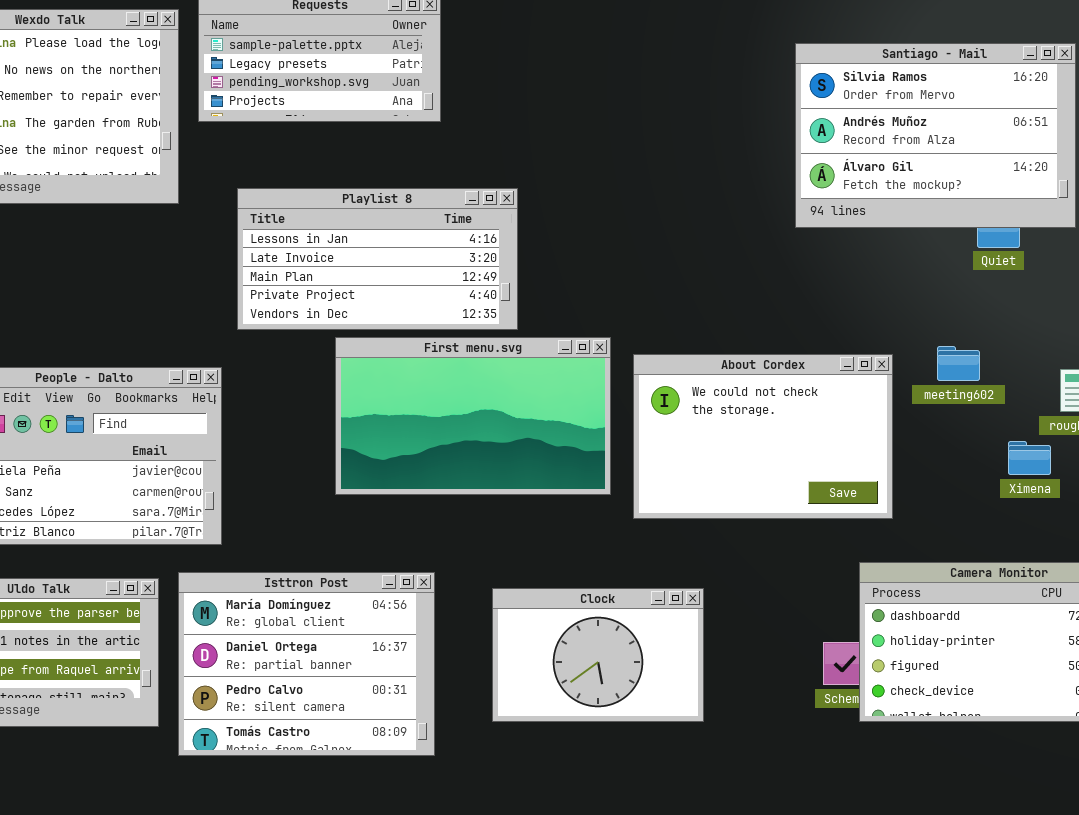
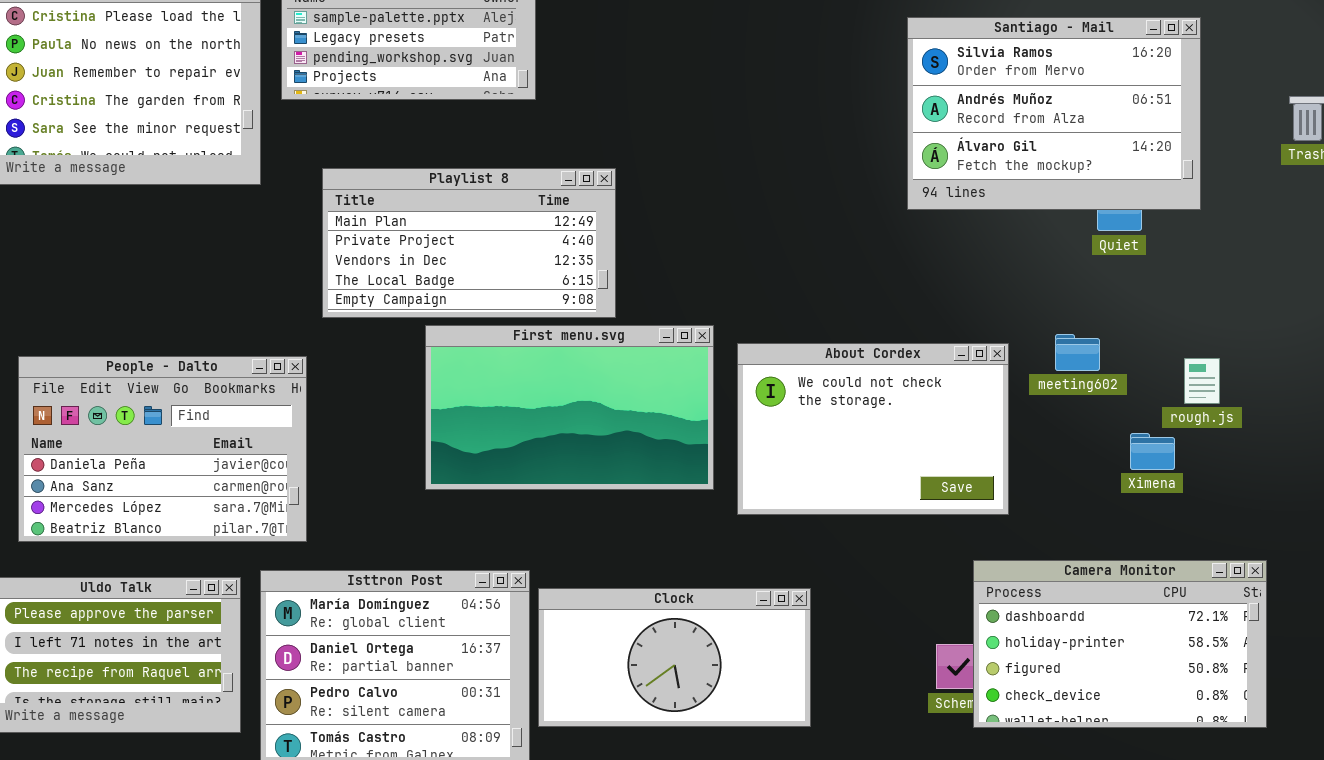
Playlist 8: [237,188,518,330] -> [322,168,616,318], scrolled down 2 rows
Clock: [492,588,704,722] -> [538,588,811,727], resized

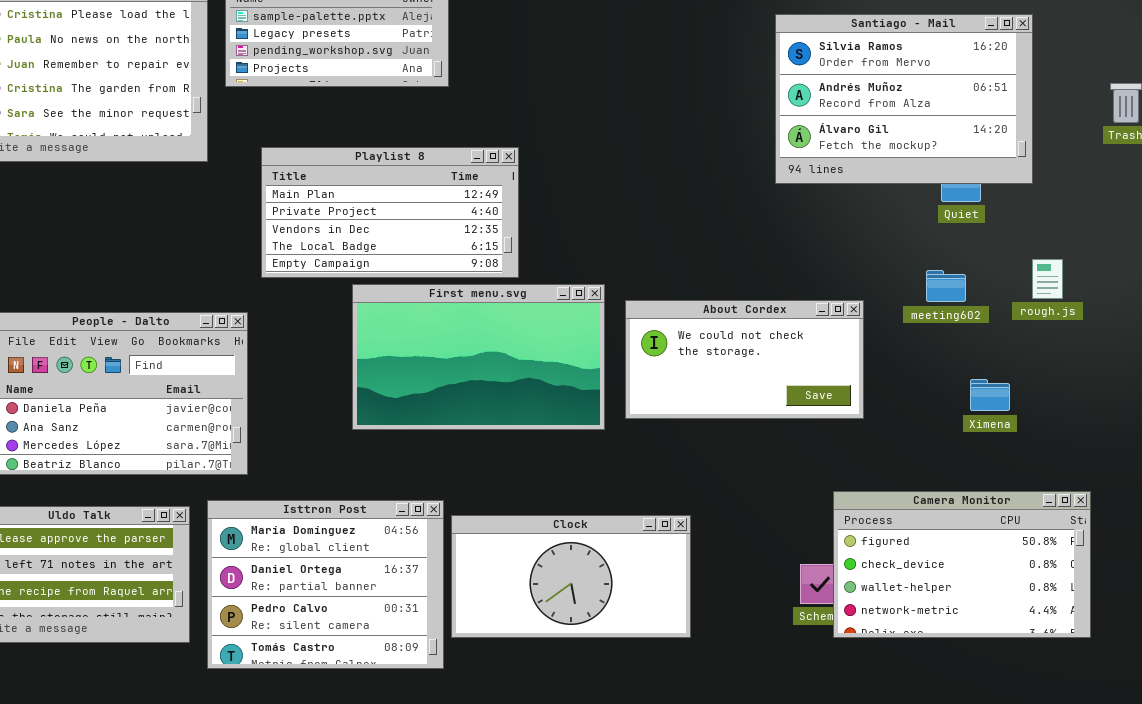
meeting602: [1055,334,1100,371] -> [926,270,966,302], moved
About Cordex: [737,343,1009,515] -> [625,300,864,419], resized
rough.js: [1184,358,1220,404] -> [1032,259,1063,299], moved
Camera Monitor: [973,560,1267,728] -> [833,491,1091,638], scrolled down 2 rows

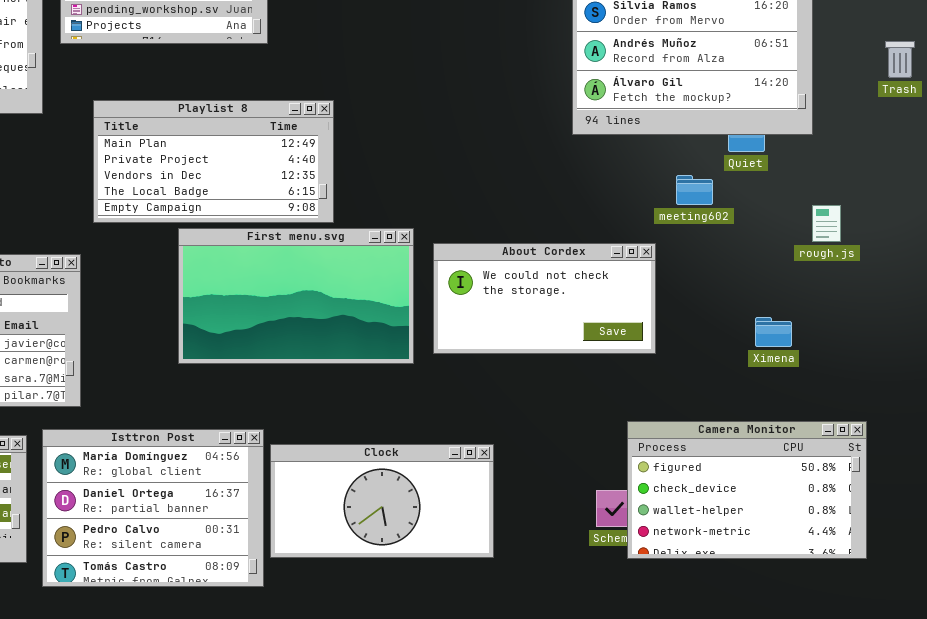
meeting602: [926,270,966,302] -> [676,175,713,205], moved

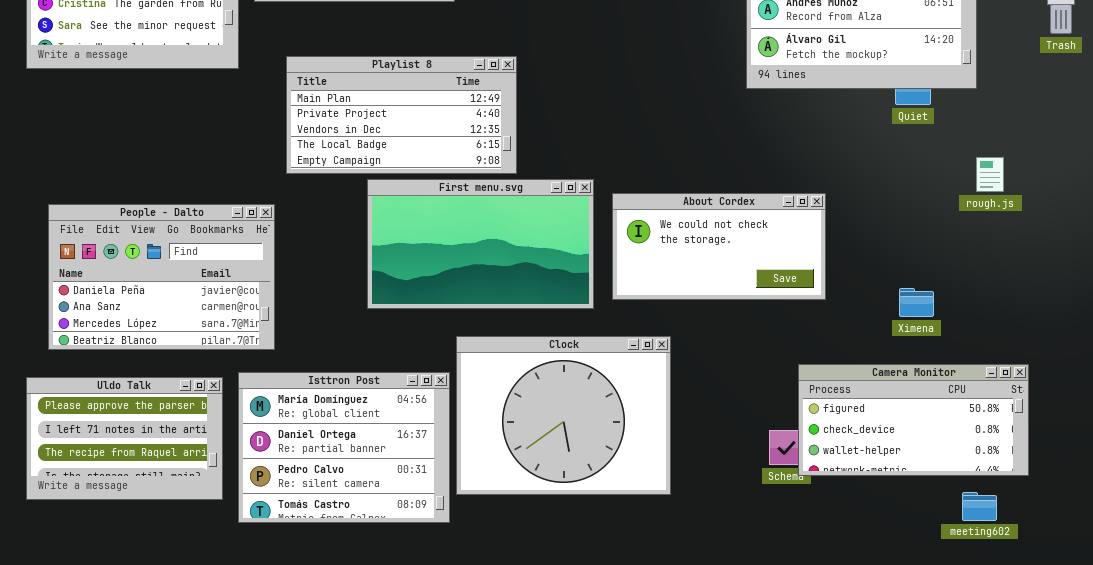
meeting602: [676,175,713,205] -> [962,492,997,521], moved
Ximena: [755,317,792,347] -> [899,288,934,317], moved
Camera Monitor: [627,421,867,559] -> [798,364,1029,476], resized
Clock: [270,444,494,558] -> [456,336,671,495], resized

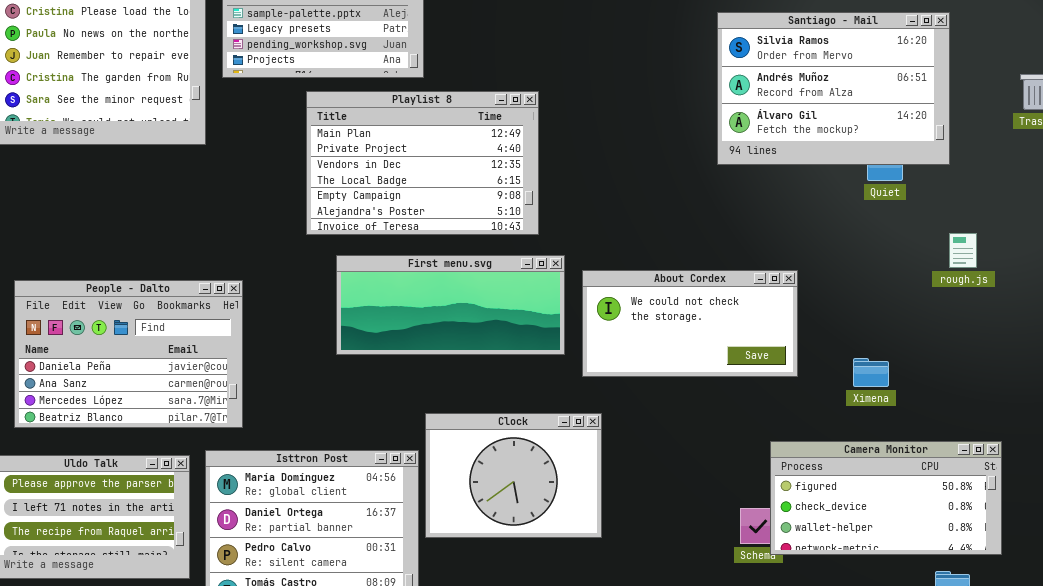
Playlist 8: [286,56,517,174] -> [306,91,539,235], moved, resized
First menu.svg: [367,179,594,309] -> [336,255,565,355], resized
Ximena: [899,288,934,317] -> [853,358,889,387], moved
Clock: [456,336,671,495] -> [425,413,602,538], resized

